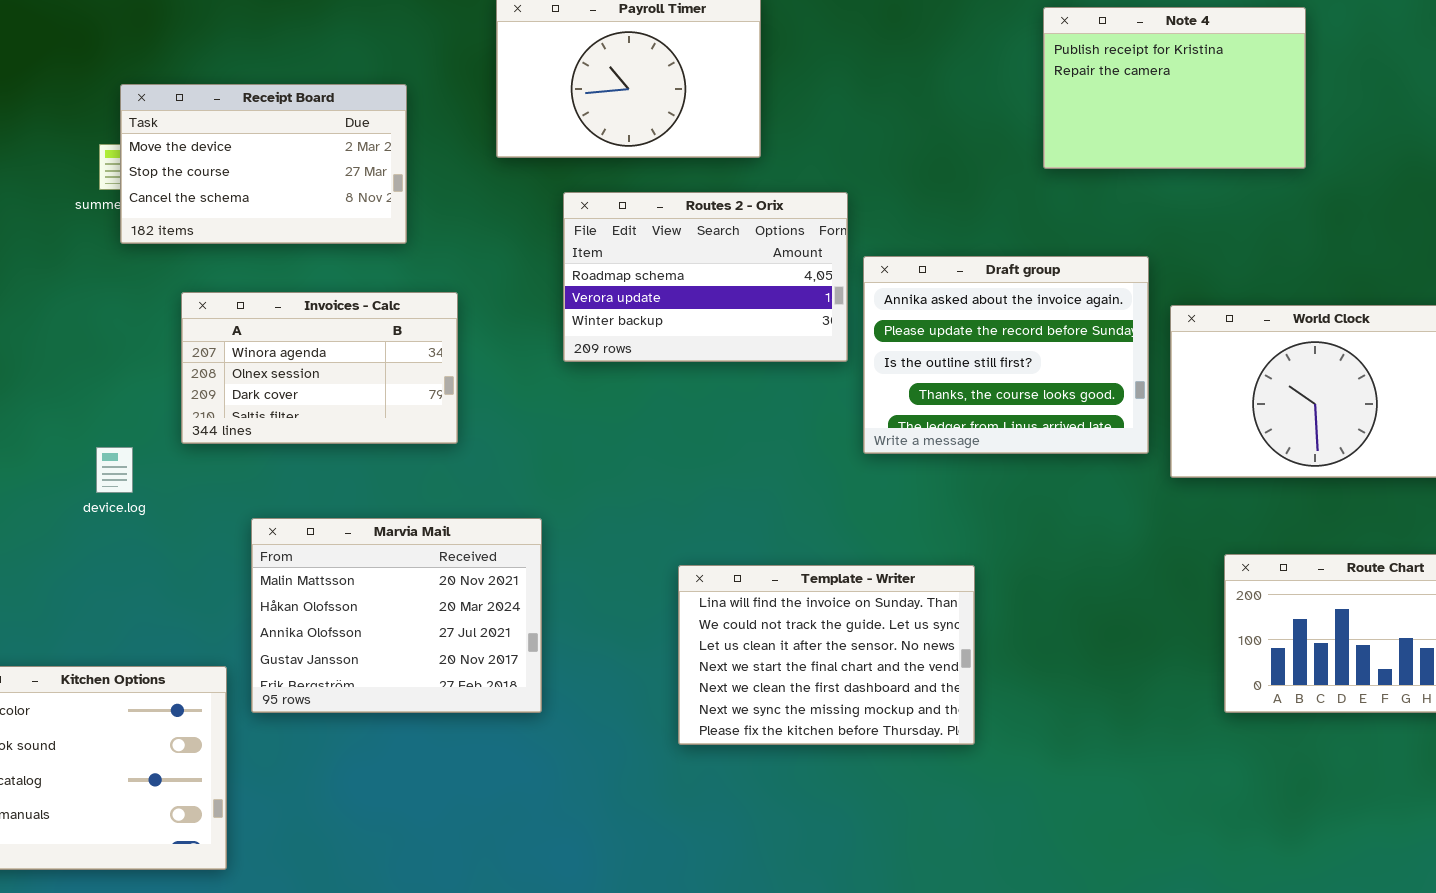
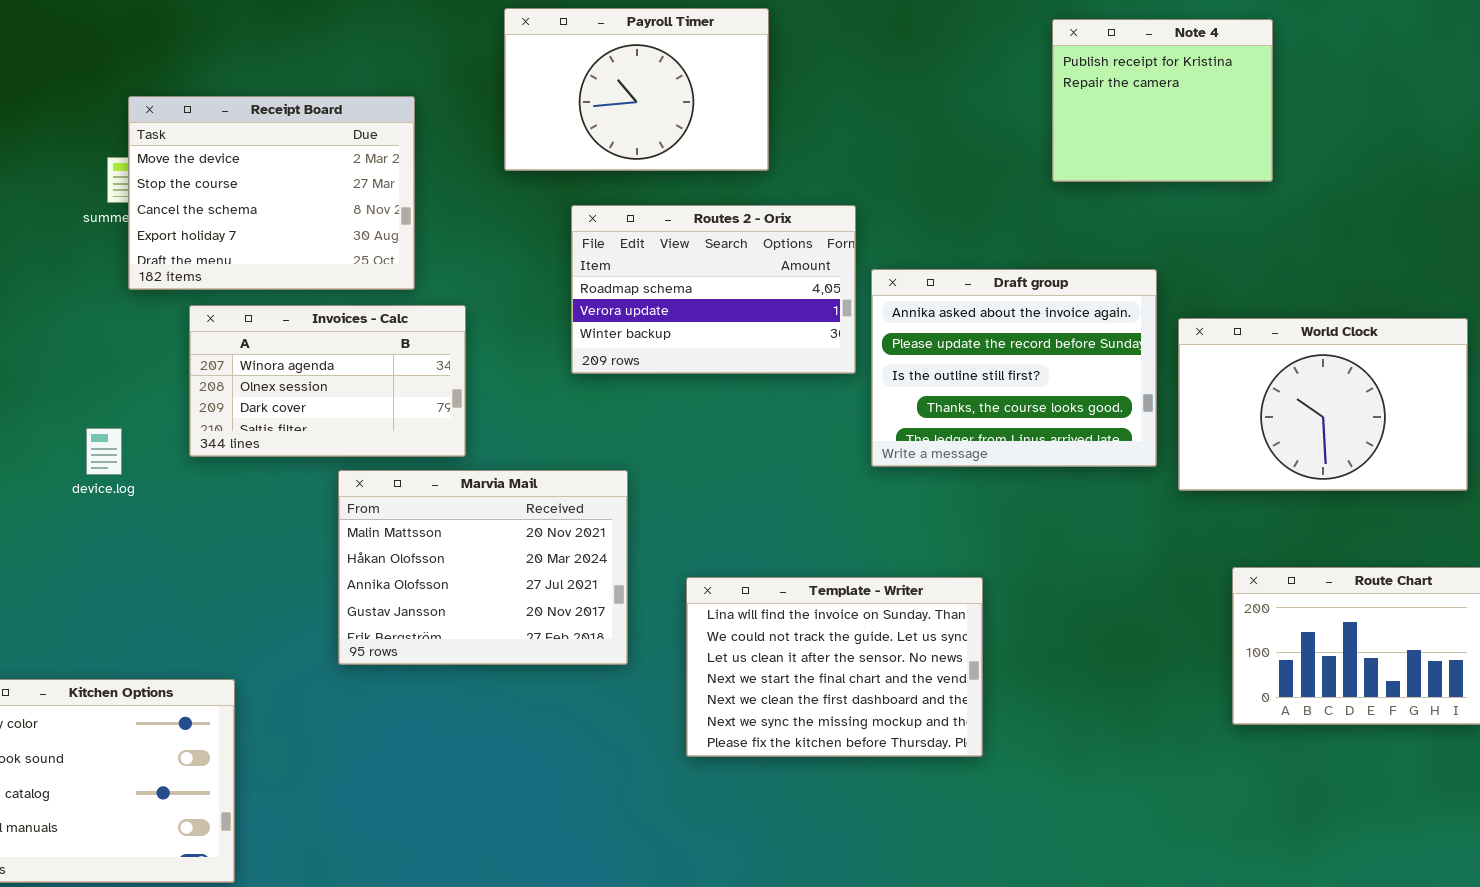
Note 4: [1043,7,1306,169] -> [1052,19,1273,182], resized
Receipt Board: [120,84,407,244] -> [128,96,415,290], resized
device.log: [96,447,133,493] -> [86,428,122,475], moved
Marvia Mail: [251,518,542,713] -> [338,470,628,665], moved

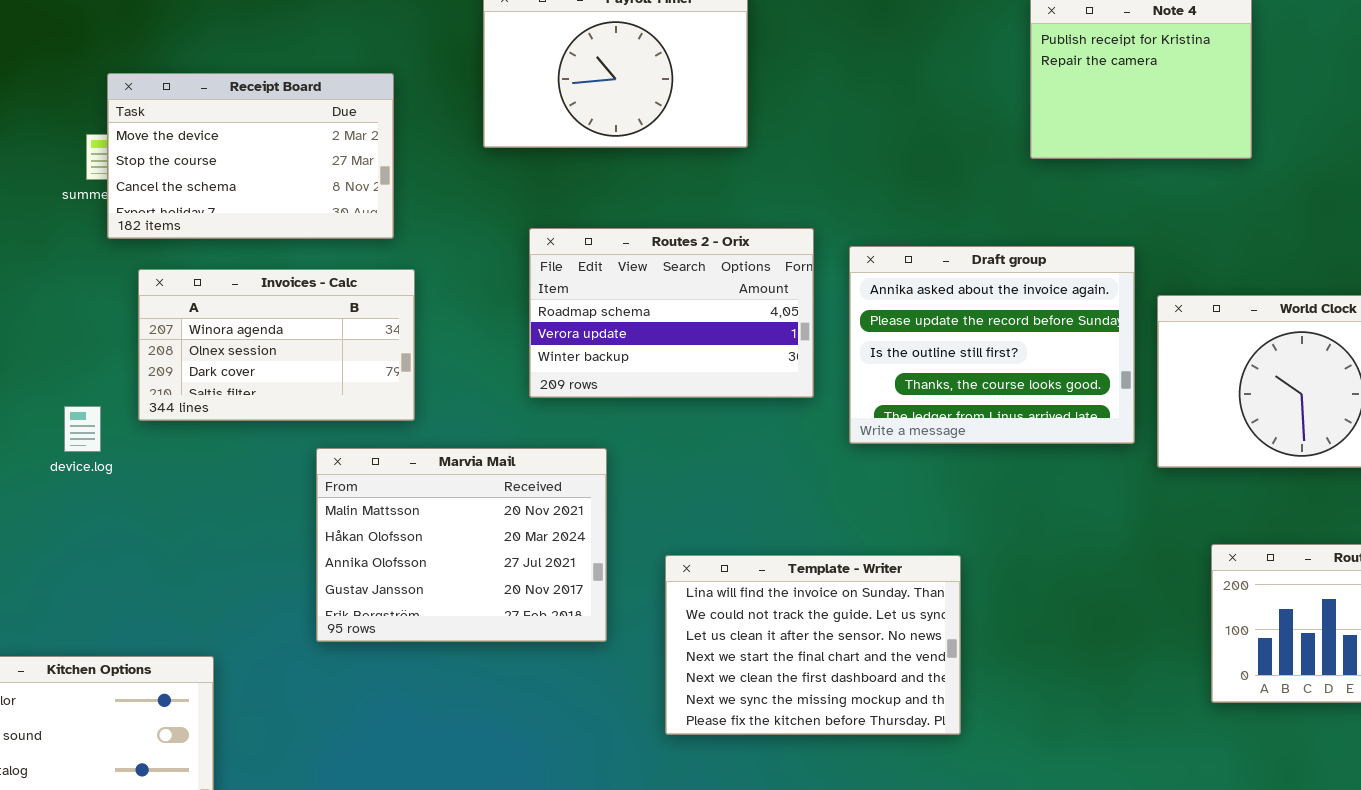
Receipt Board: [128,96,415,290] -> [107,73,394,239], resized
Routes 2 - Orix: [571,205,856,374] -> [529,228,814,398], moved
Invoices - Calc: [189,305,466,457] -> [138,269,415,421], moved

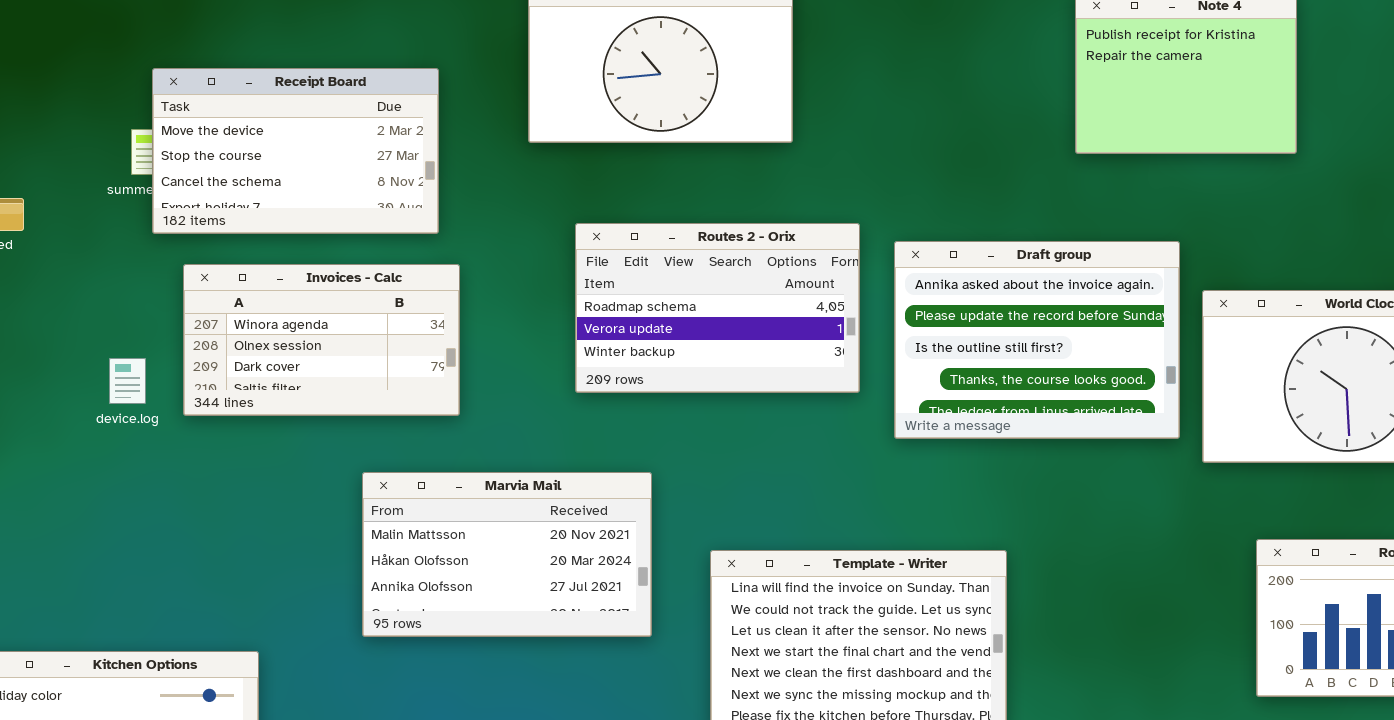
device.log: [64,406,101,452] -> [109,358,146,404], moved
Marvia Mail: [316,448,607,642] -> [362,472,652,637], resized

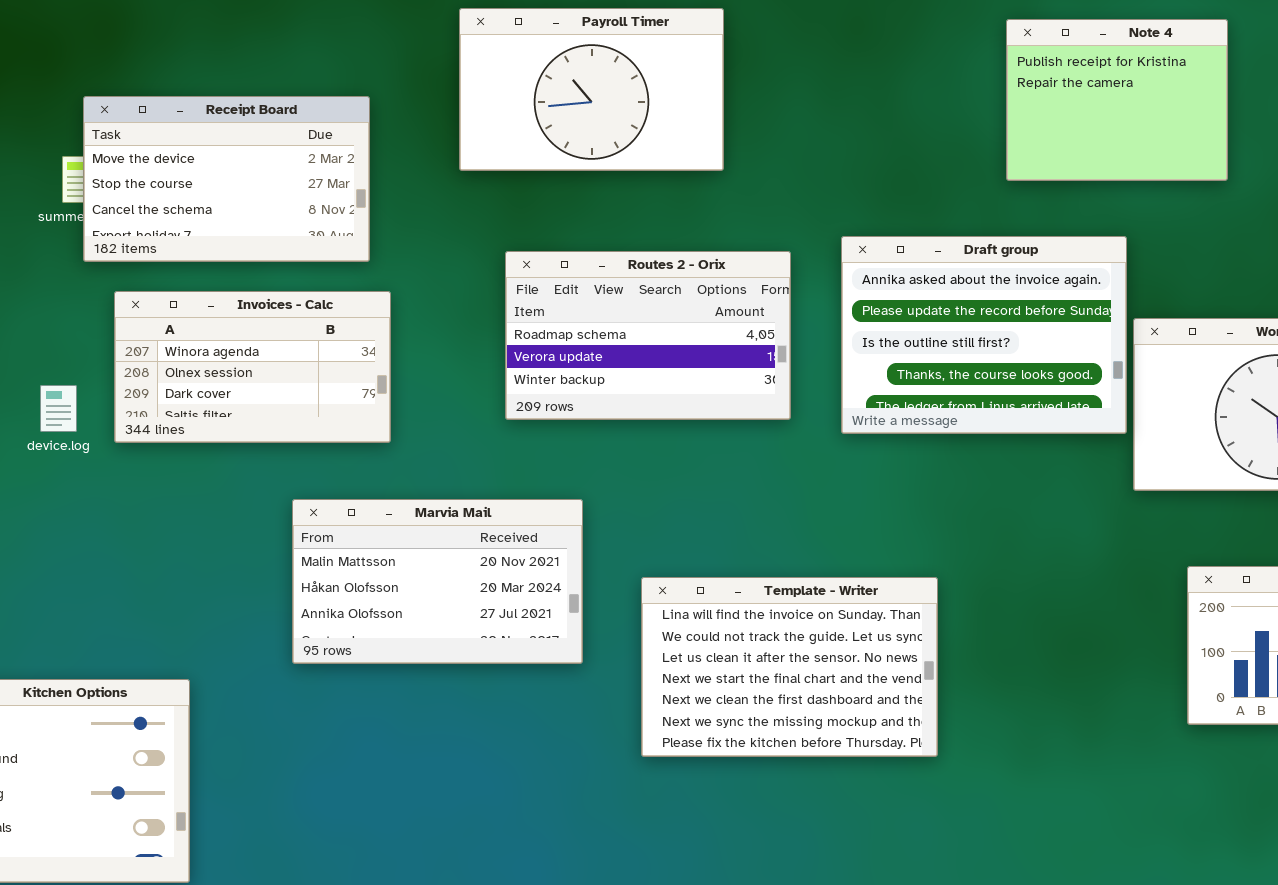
Draft group: [894,241,1180,439] -> [841,236,1127,434], moved

